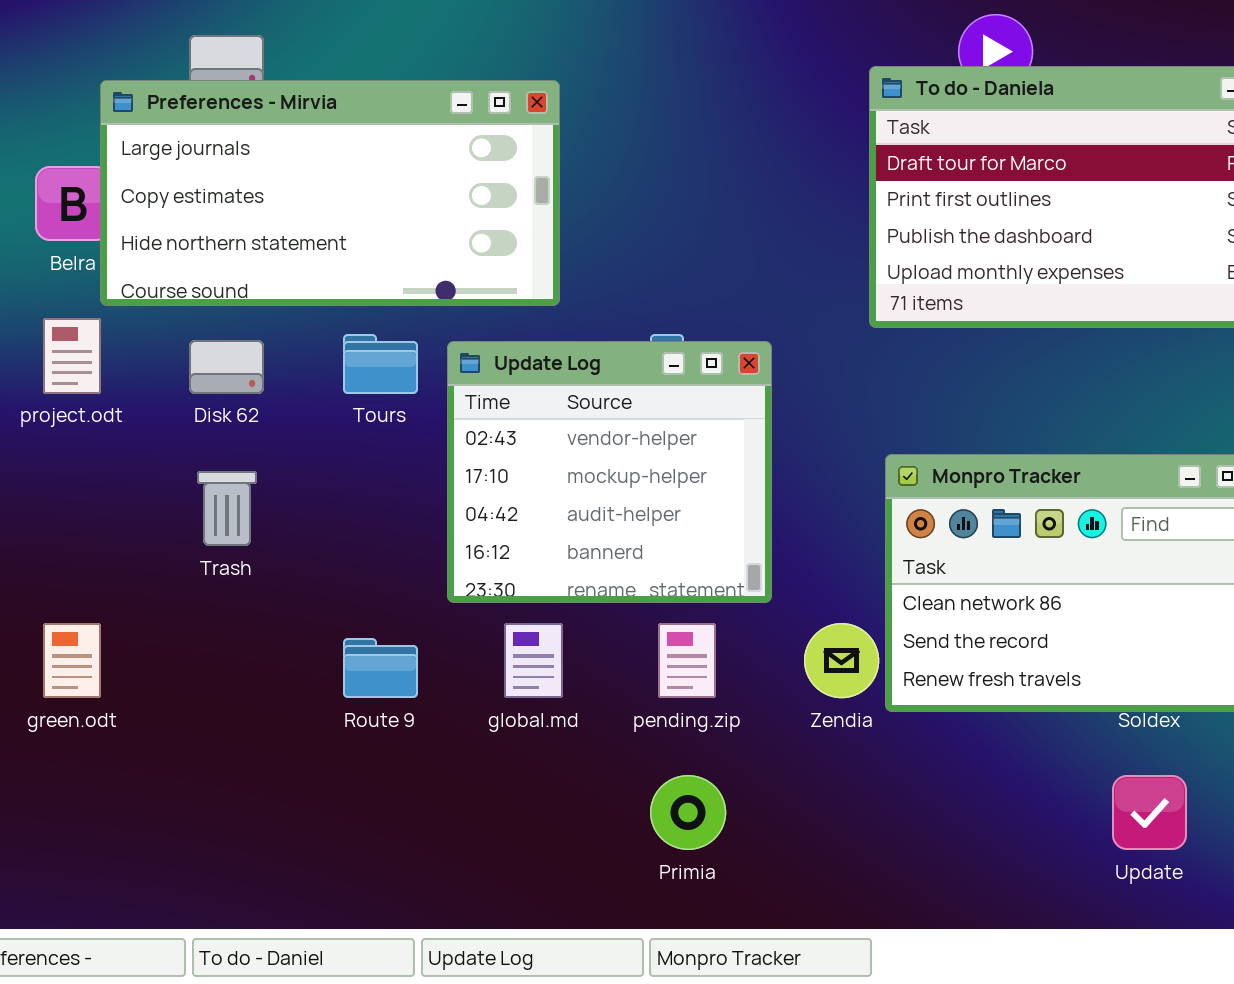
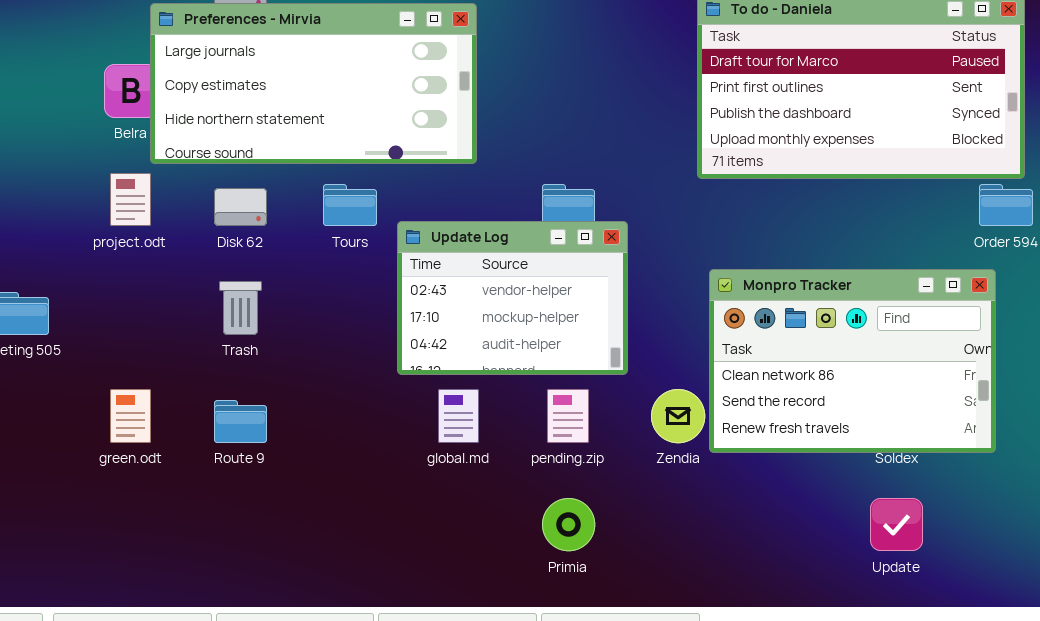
Update Log: [447,341,772,603] -> [397,221,628,375], resized
Route 9: [343,638,418,698] -> [214,400,267,443], moved

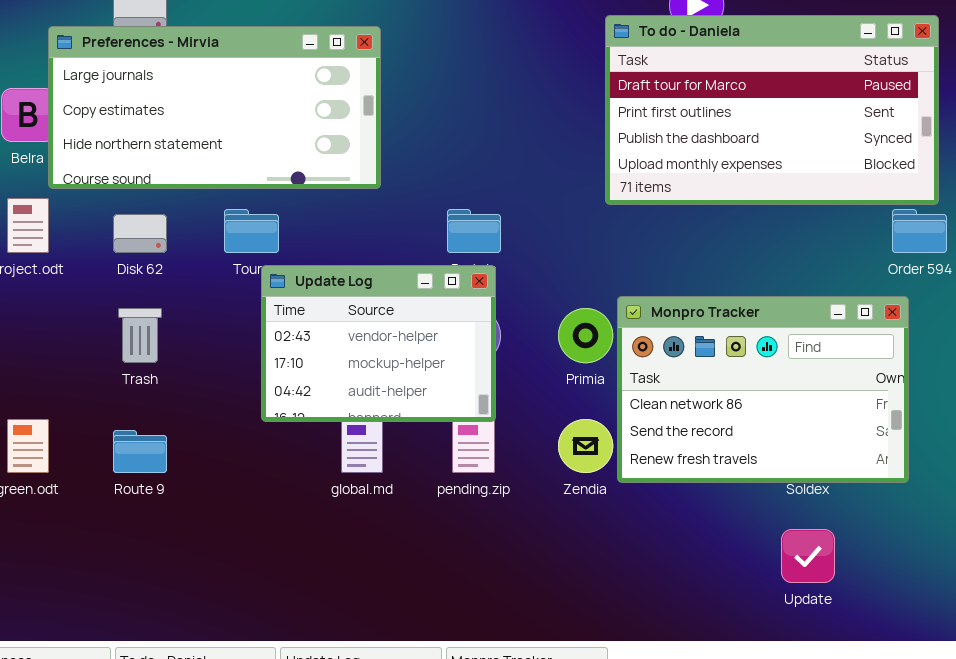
Update Log: [397,221,628,375] -> [261,265,496,422], moved
Primia: [542,498,595,551] -> [558,308,613,363], moved

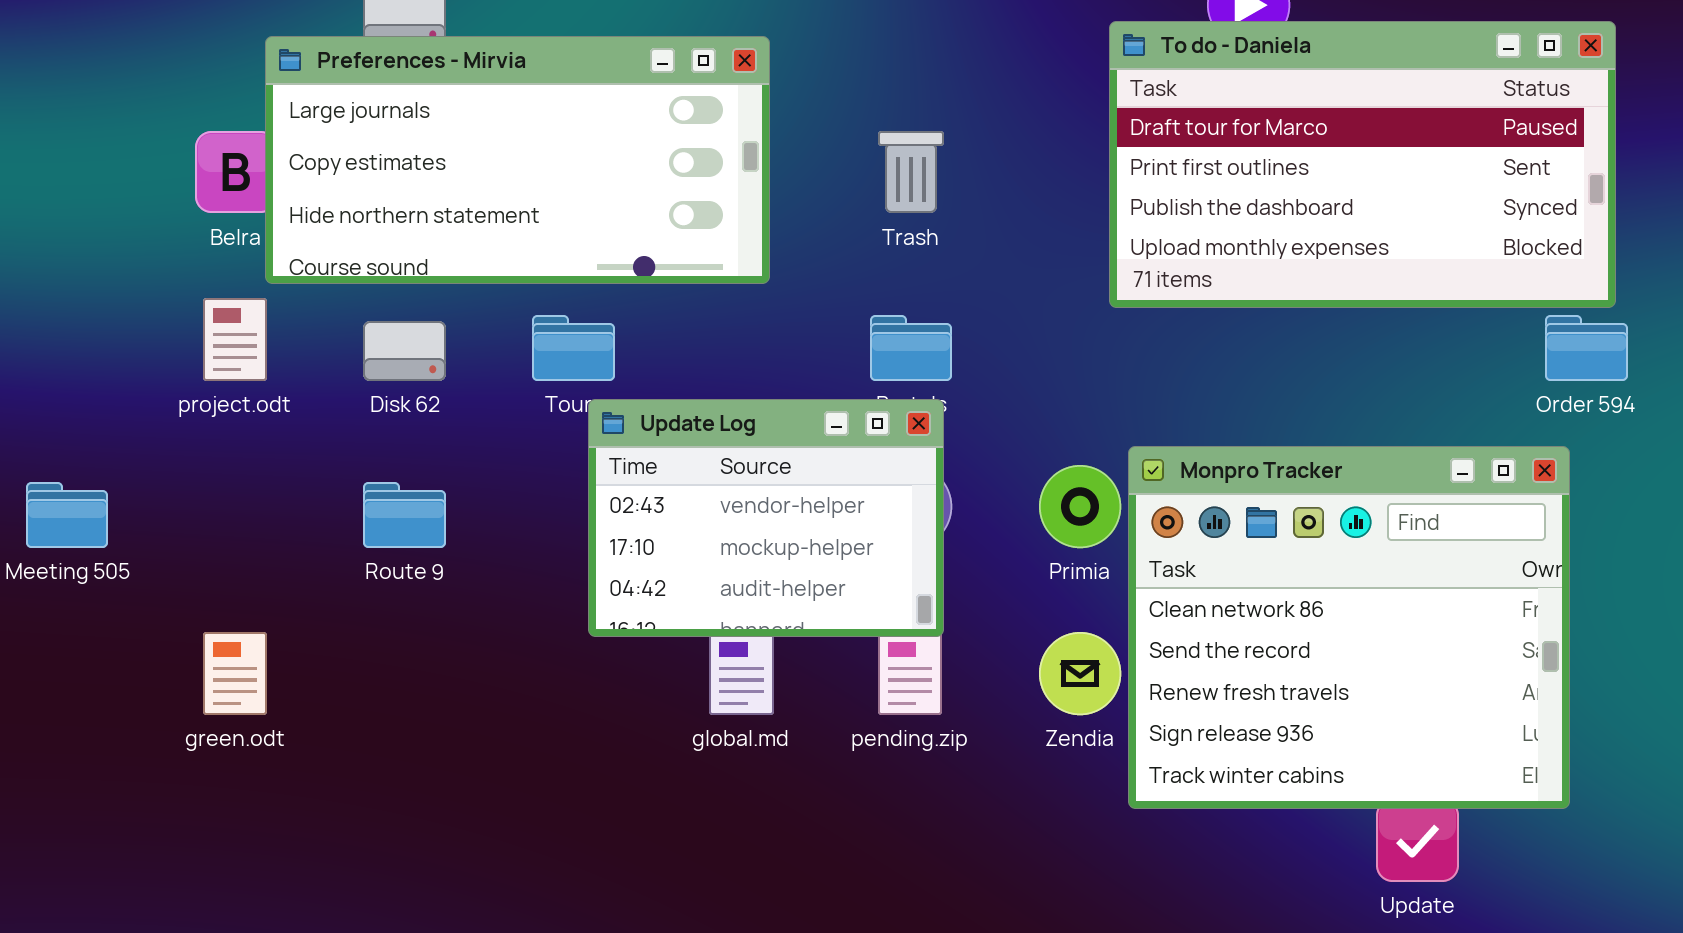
Monpro Tracker: [617,296,909,483] -> [1128,446,1570,809], resized
Trash: [118,308,162,363] -> [878,131,944,213], moved
Route 9: [113,430,167,473] -> [363,482,446,548], moved

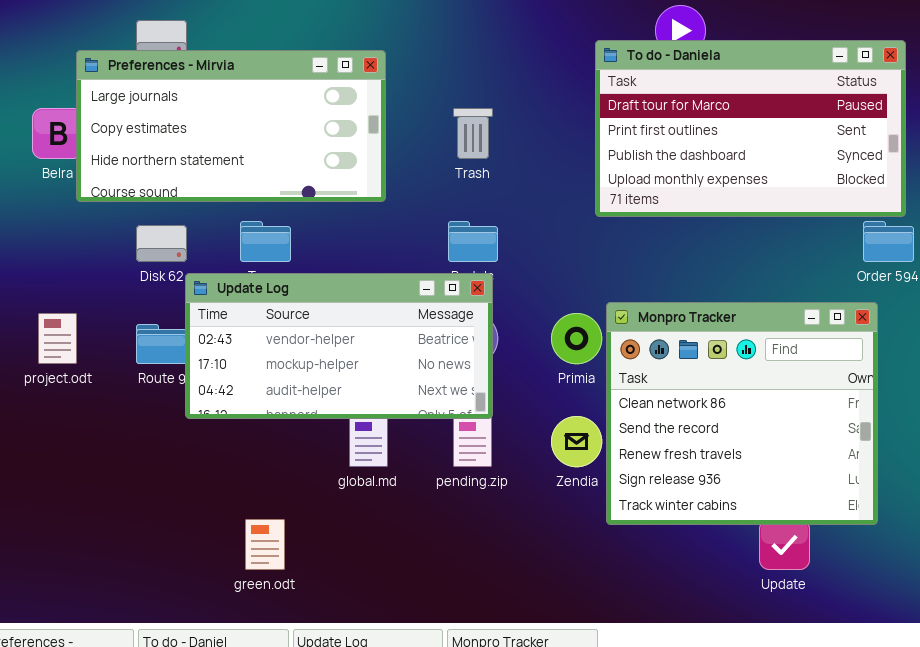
project.odt: [203,298,267,381] -> [38,313,77,364], moved
Update Log: [588,399,944,637] -> [185,273,493,419], resized
green.odt: [203,632,267,715] -> [245,519,285,570], moved

